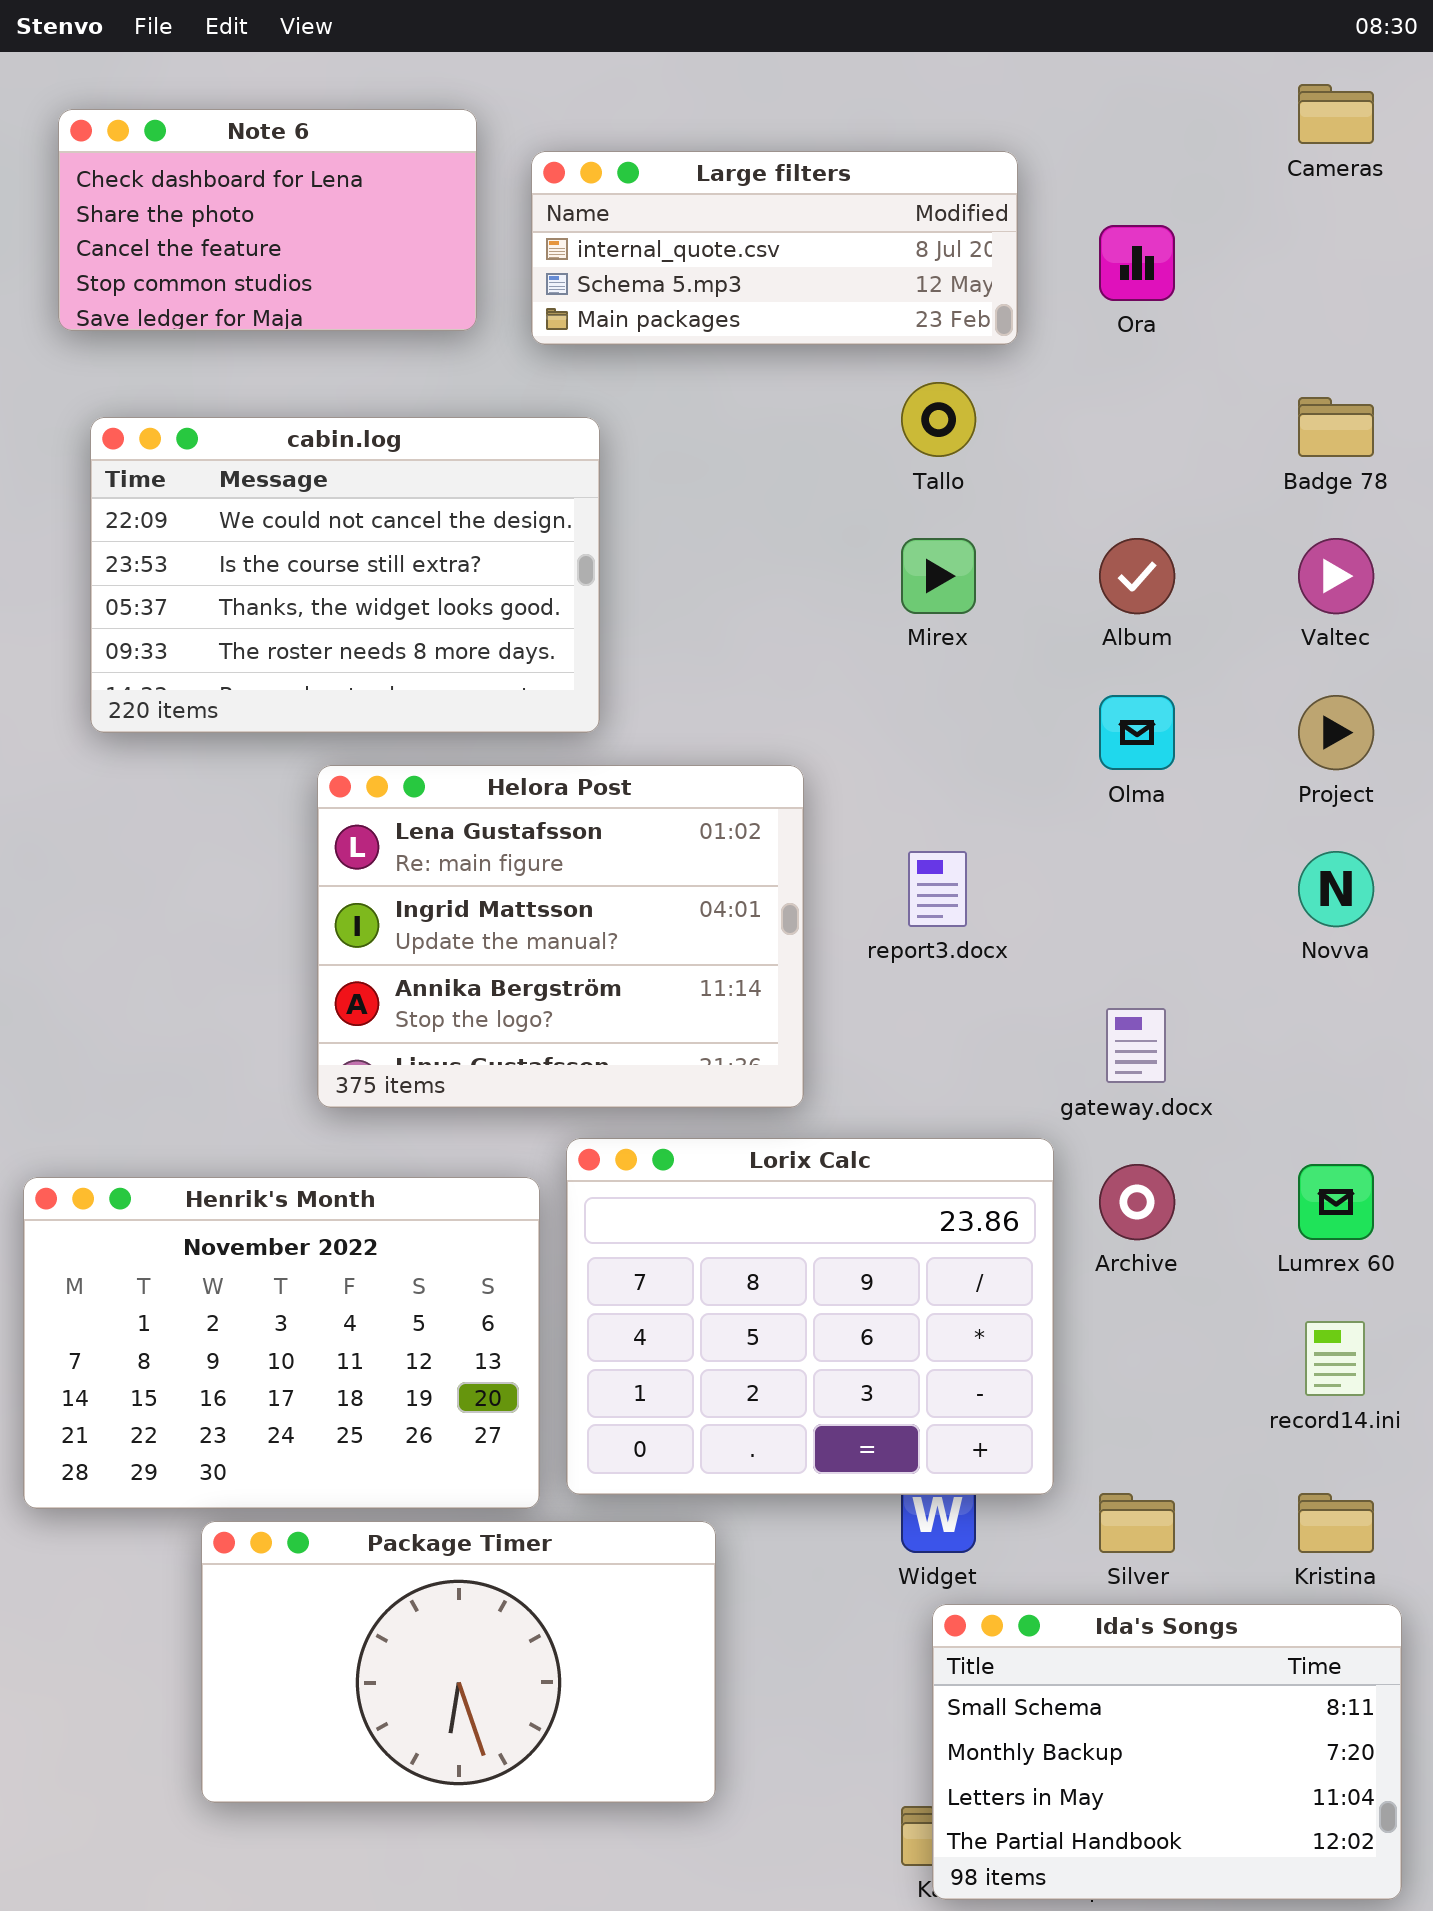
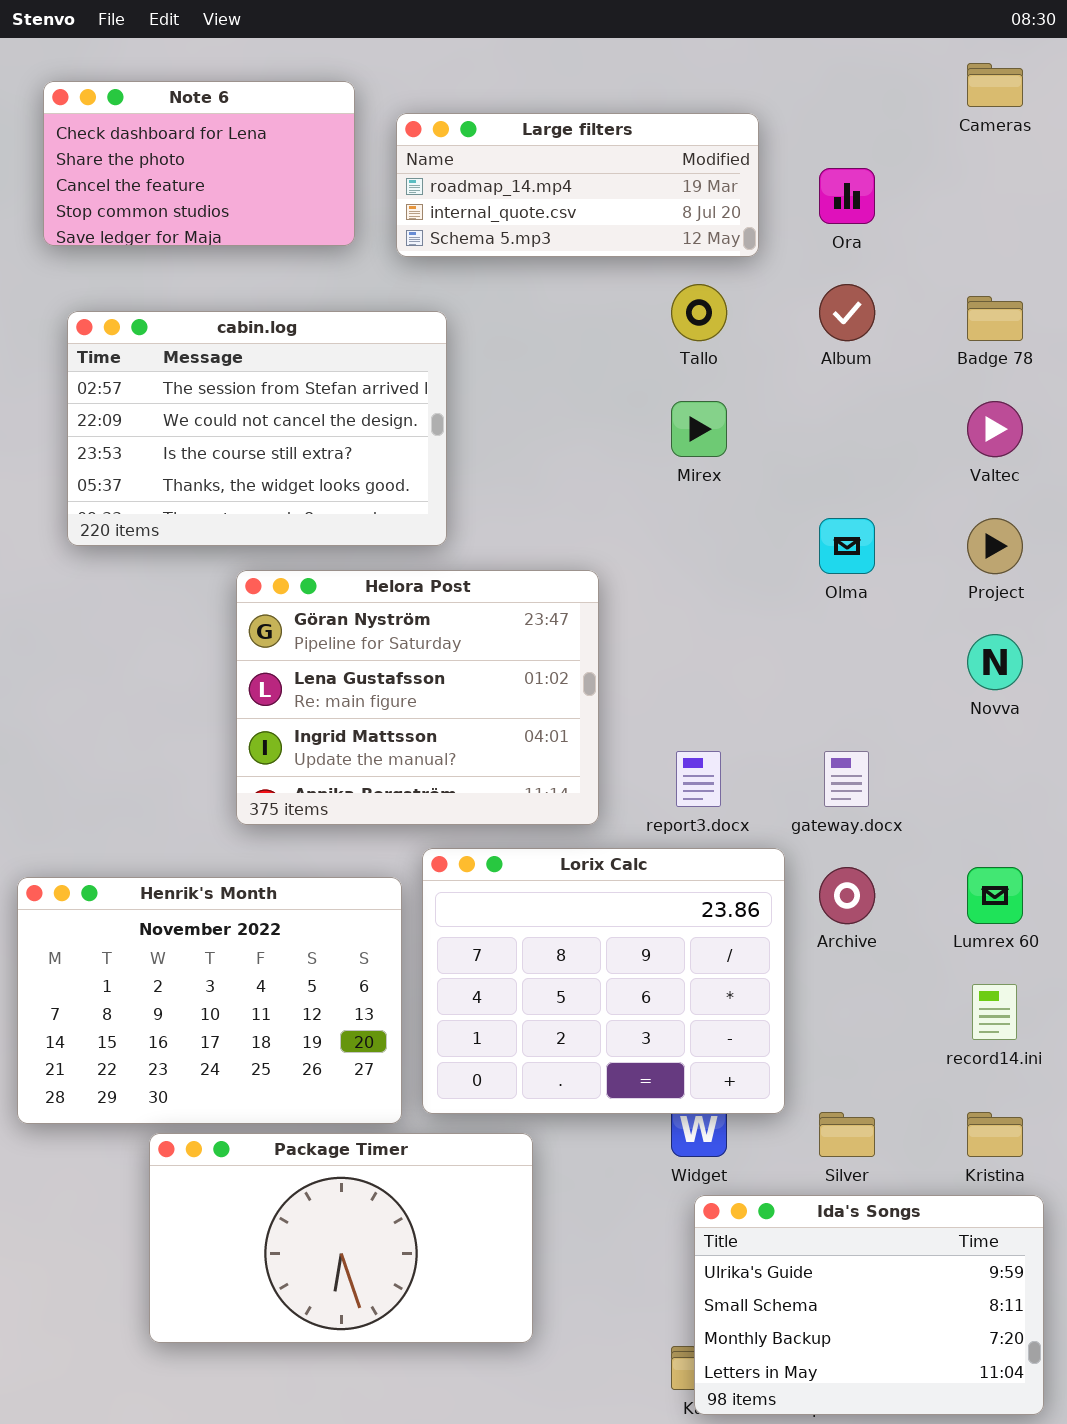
Large filters: [531,151,1018,345] -> [396,113,759,257], scrolled up 1 row
cabin.log: [90,417,600,733] -> [67,311,447,546], scrolled up 1 row
Album: [1099,538,1175,614] -> [819,284,875,341], moved
Helora Post: [317,765,804,1108] -> [236,570,599,825], scrolled up 1 row
report3.docx: [908,851,967,927] -> [676,751,721,807], moved
Ida's Songs: [932,1604,1402,1900] -> [694,1195,1044,1415], scrolled up 1 row

